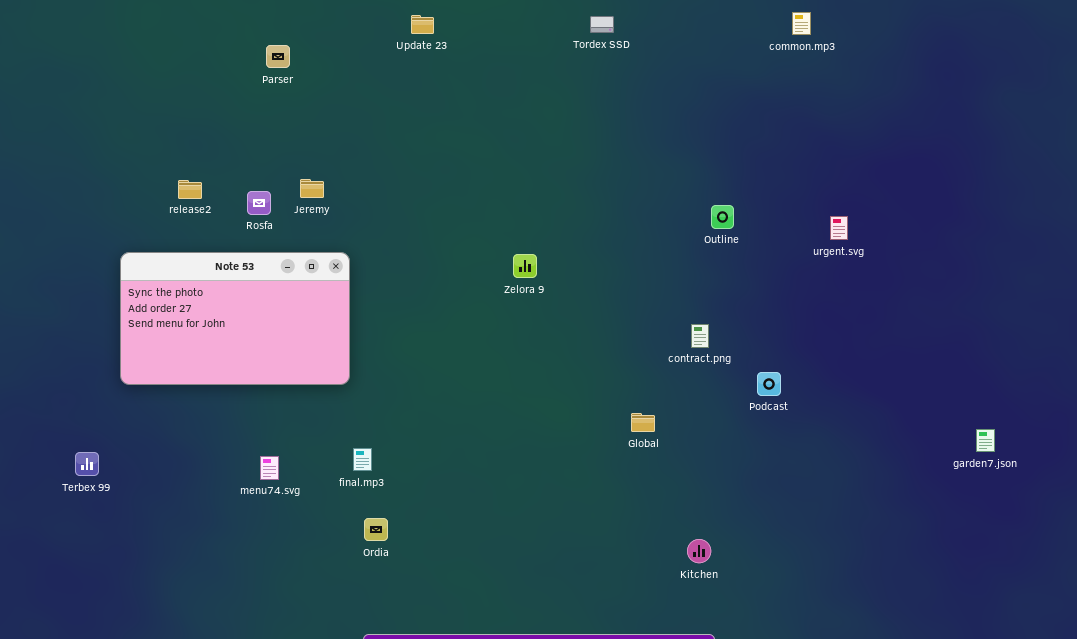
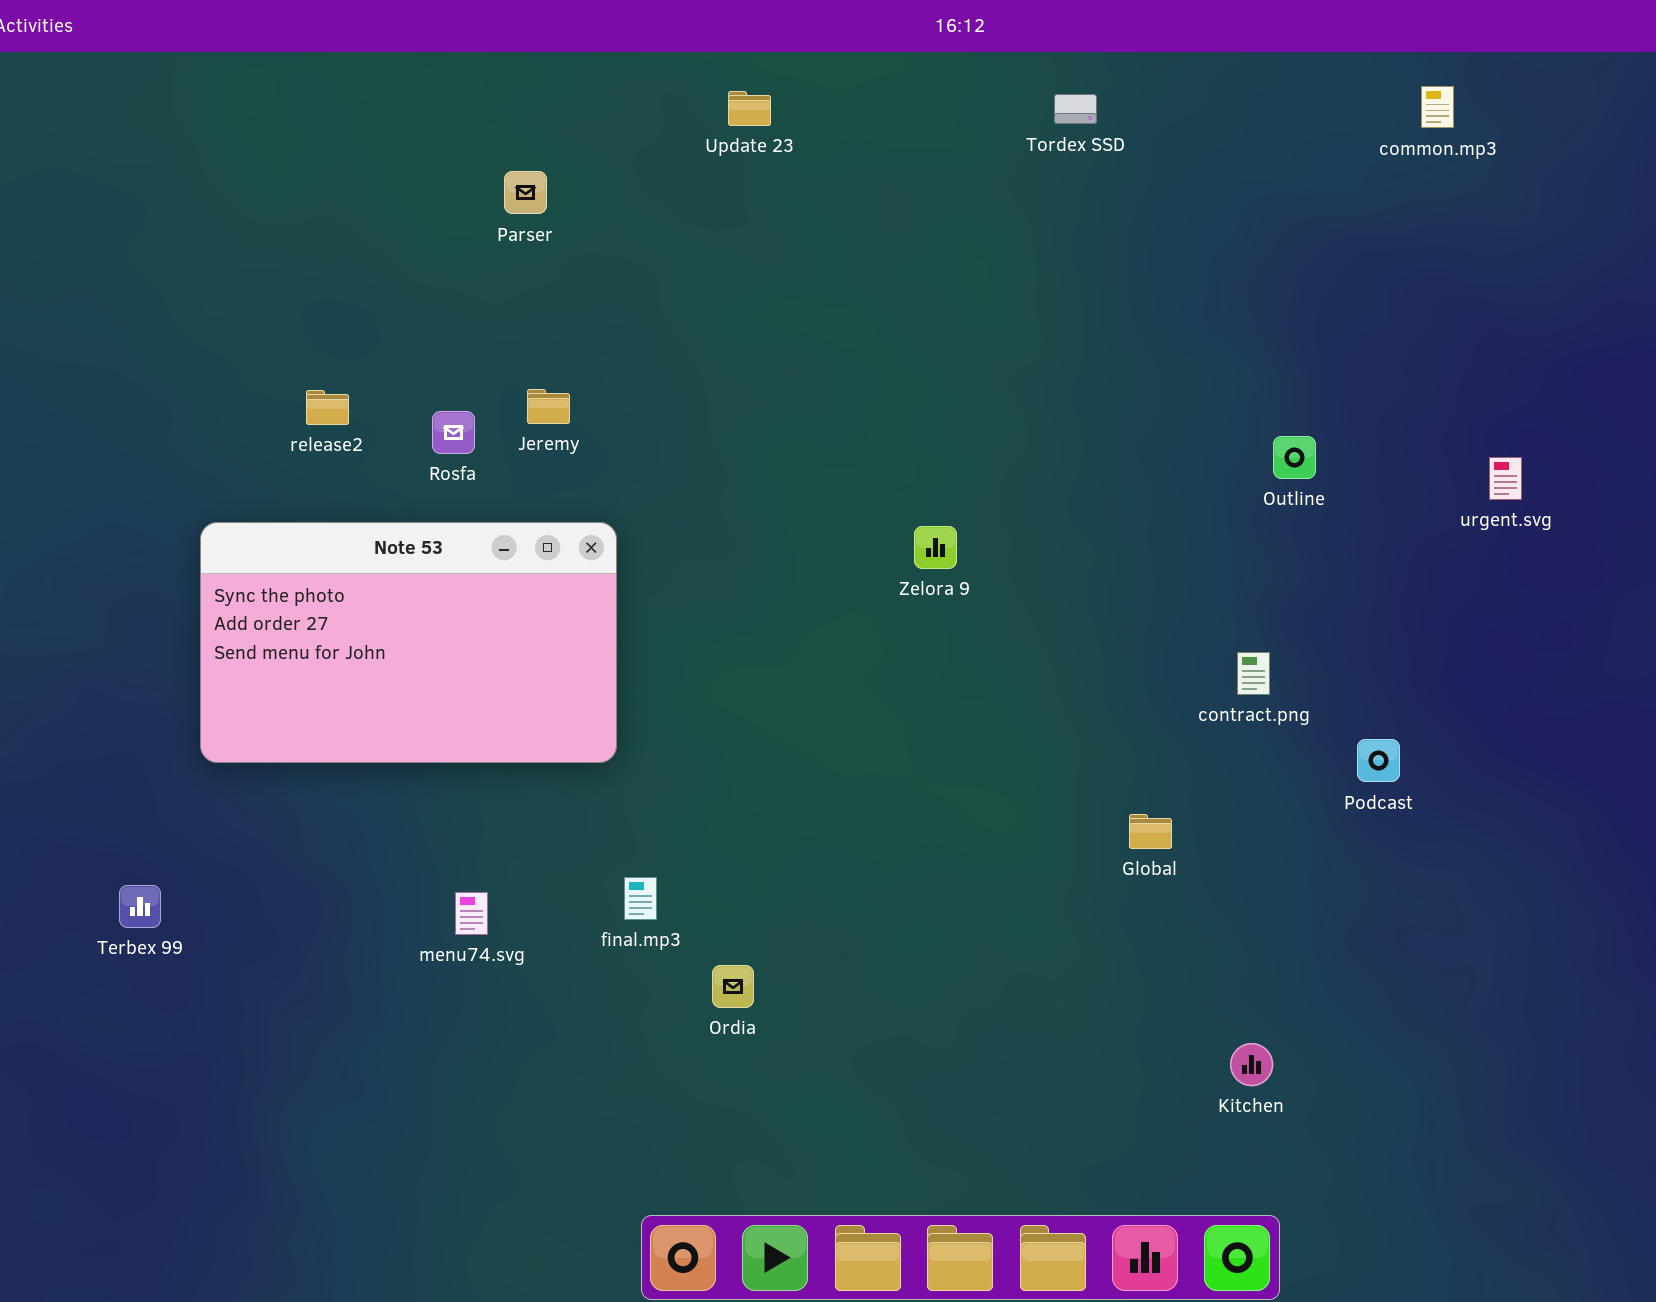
Parser: [266,45,290,68] -> [504,171,547,214], moved
Ordia: [364,518,388,541] -> [712,965,754,1008], moved

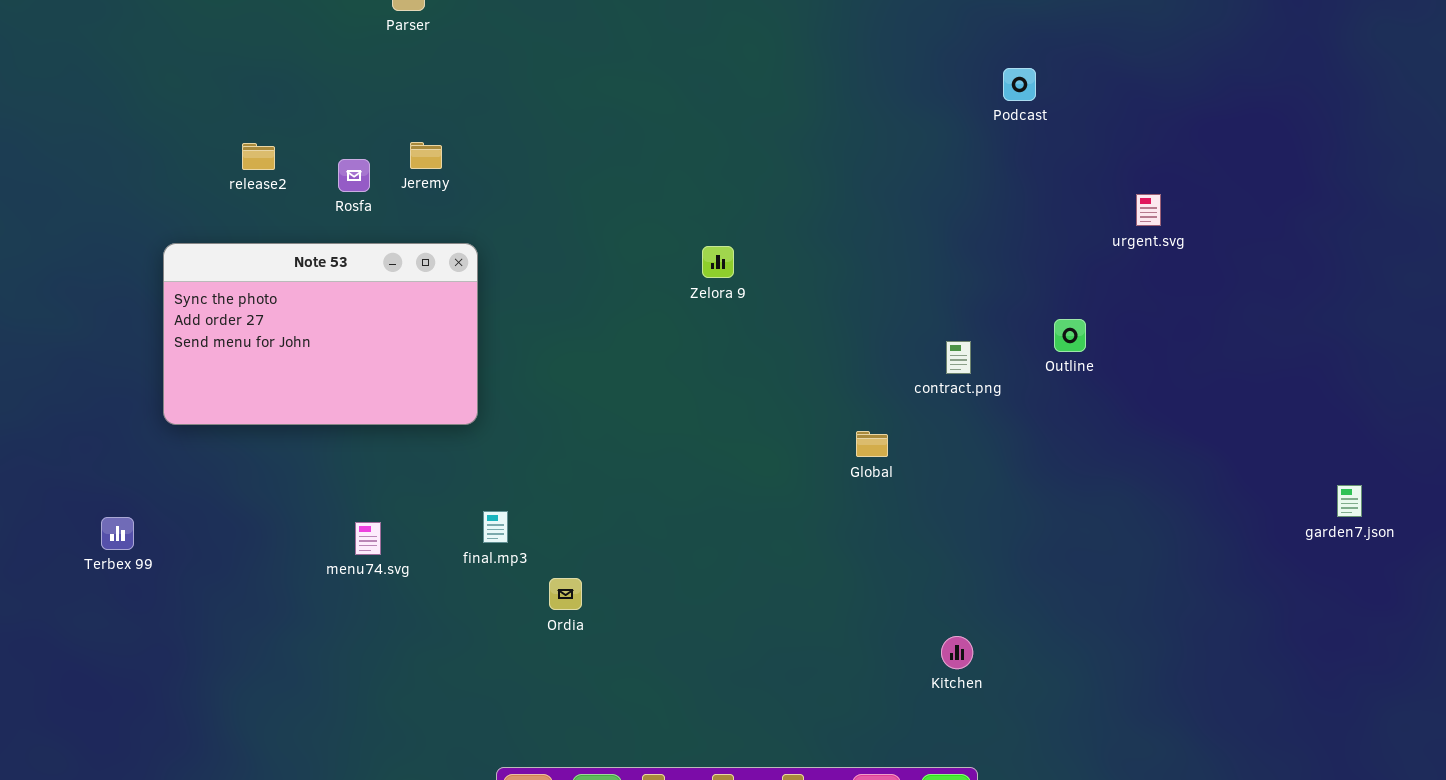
Outline: [1273,436,1316,479] -> [1054,319,1086,352], moved
Podcast: [1357,739,1400,782] -> [1003,68,1036,101], moved
Global: [1129,814,1172,849] -> [856,431,888,457], moved

